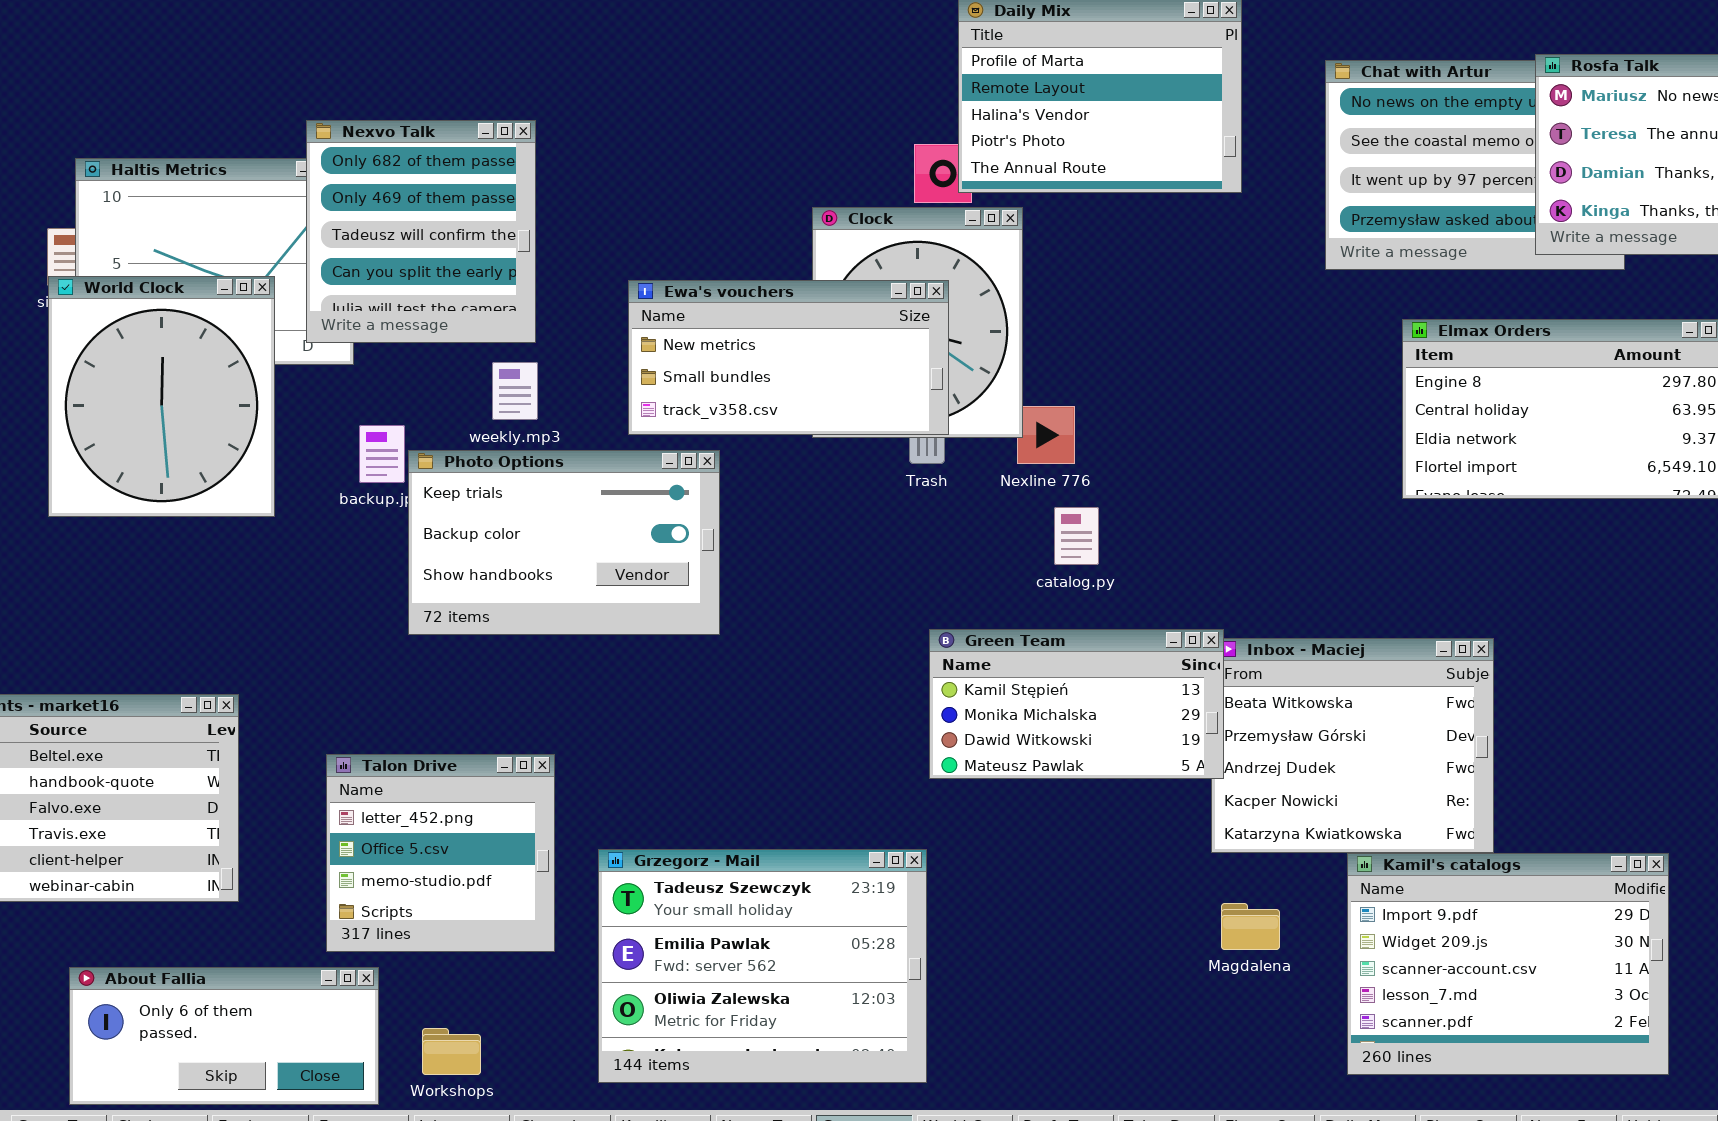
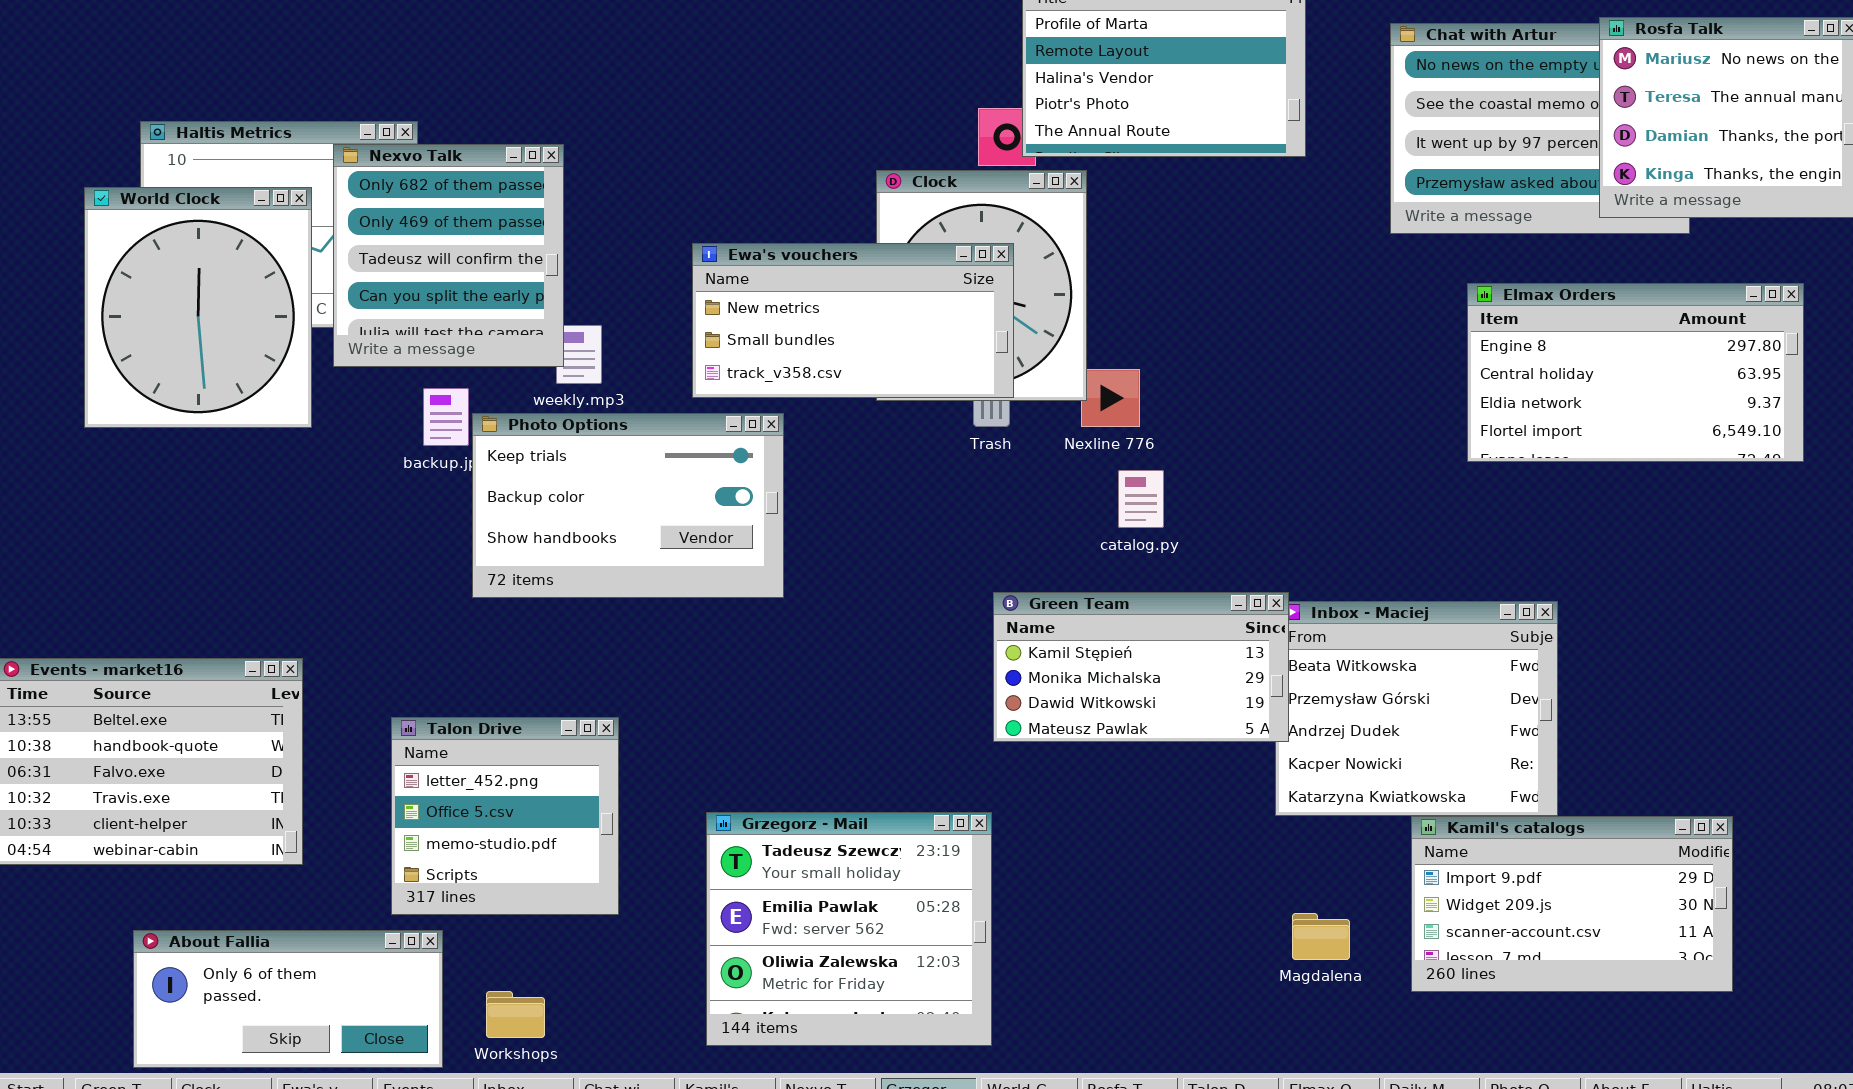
Nexvo Talk: [306,120,536,343] -> [333,144,564,367], moved
World Clock: [48,276,275,517] -> [84,187,312,428], moved
Grzegorz - Mail: [598,849,927,1083] -> [706,812,992,1046], resized
Kamil's catalogs: [1347,853,1669,1075] -> [1411,816,1733,992], resized
Magdalena: [1221,903,1280,950] -> [1292,913,1350,960], moved

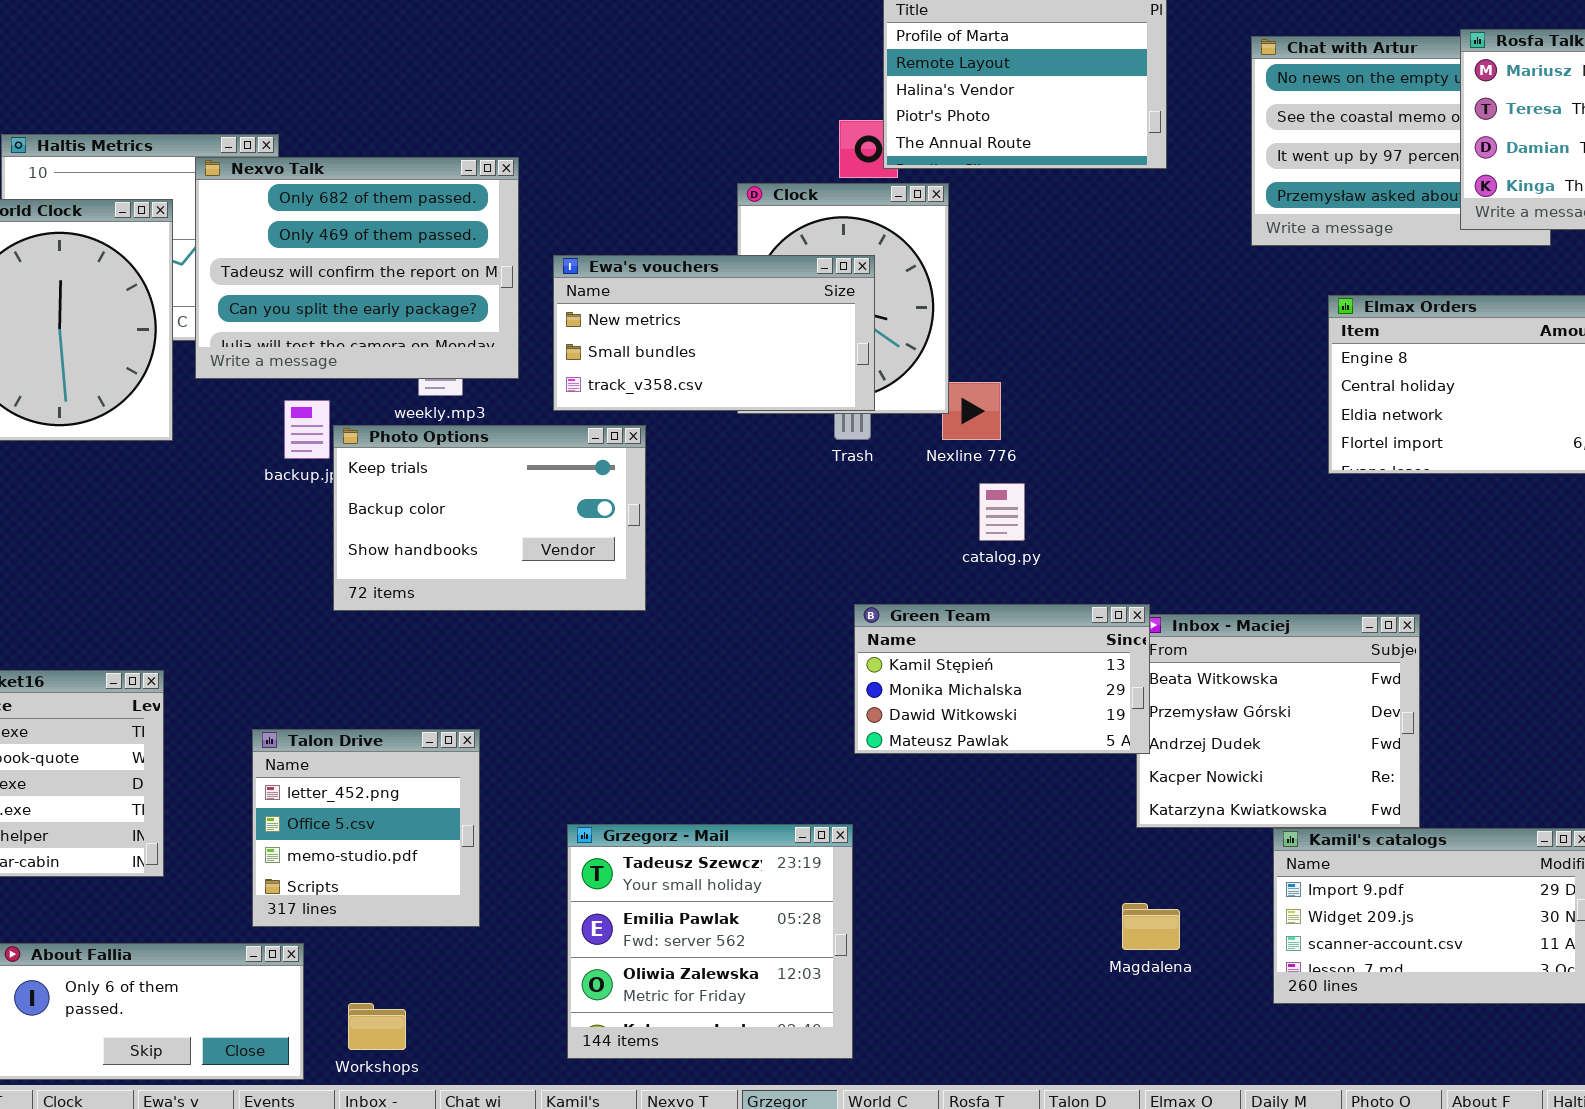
Nexvo Talk: [333,144,564,367] -> [195,157,519,379], resized
Magdalena: [1292,913,1350,960] -> [1122,903,1180,950], moved

